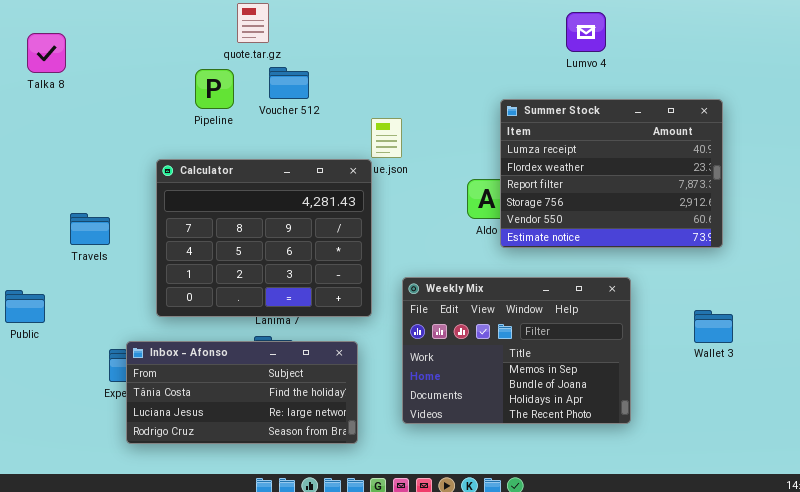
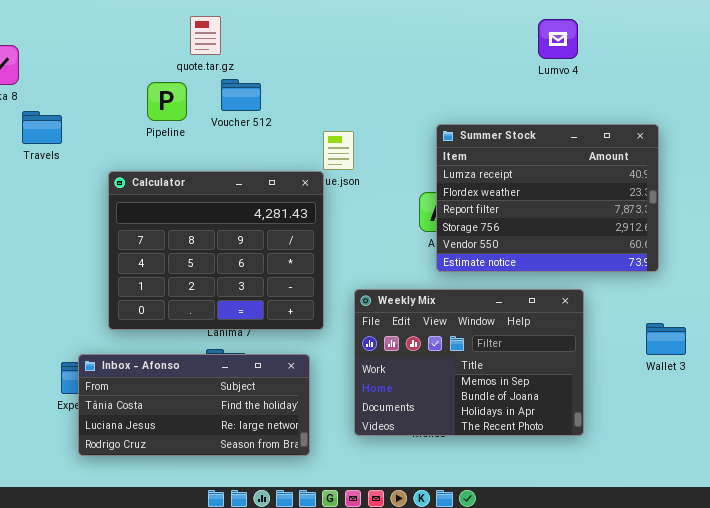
Lumvo 4: [566,12,606,52] -> [538,19,578,59], moved
Summer Stock: [500,99,723,248] -> [436,124,659,272], moved
Travels: [70,213,110,245] -> [22,111,62,144], moved

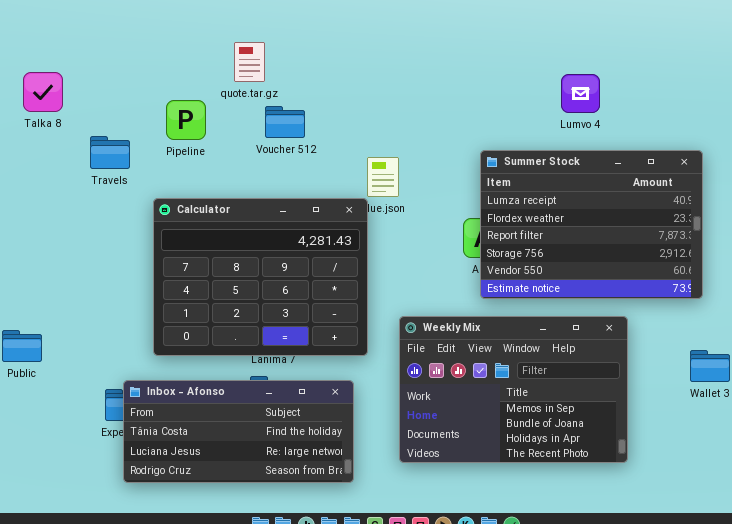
Lumvo 4: [538,19,578,59] -> [561,74,600,113], moved
Pipeline: [147,82,187,121] -> [166,100,206,140], moved
Travels: [22,111,62,144] -> [90,136,130,169], moved

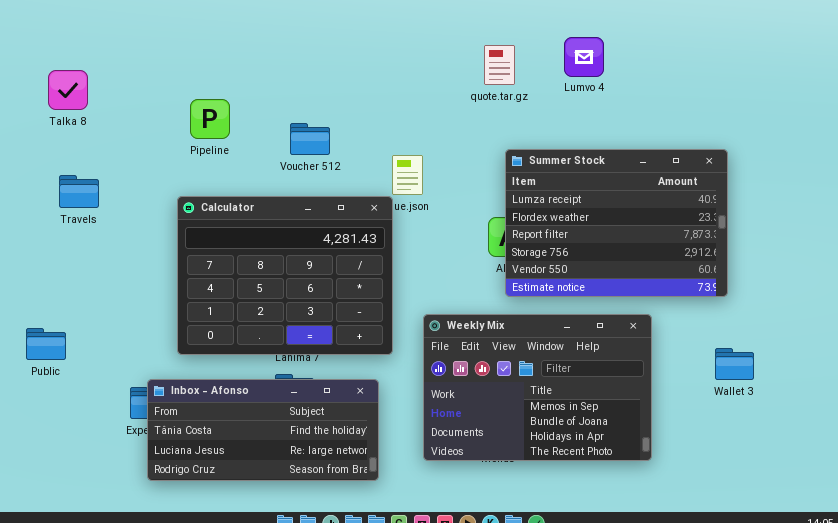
quote.tar.gz: [234,42,265,82] -> [484,45,515,85], moved
Lumvo 4: [561,74,600,113] -> [564,37,604,77], moved
Voucher 512: [265,106,305,138] -> [290,123,330,155], moved
Travels: [90,136,130,169] -> [59,175,99,208], moved

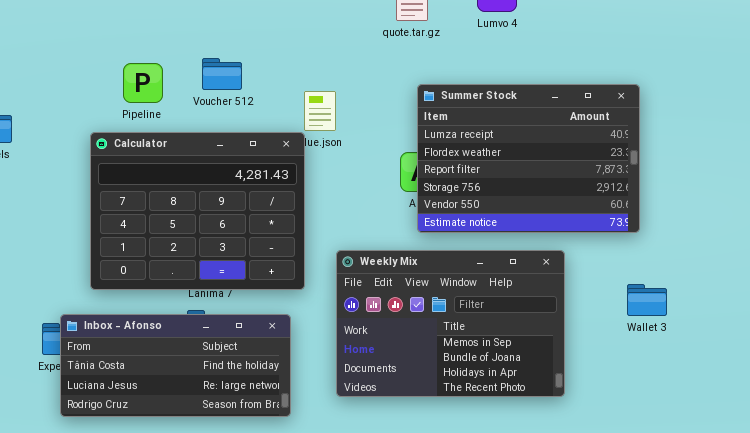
Pipeline: [190,99,230,139] -> [123,63,163,103], moved

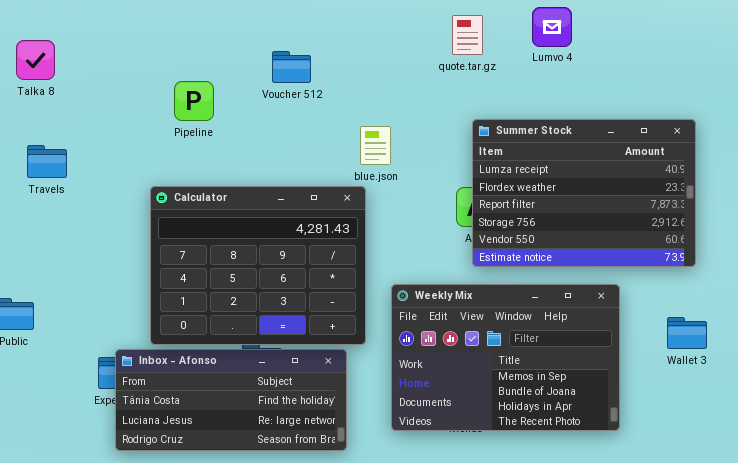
Voucher 512: [202,58,242,90] -> [272,51,311,83], moved
Pipeline: [123,63,163,103] -> [174,81,214,121], moved
Calculator: [90,132,305,290] -> [150,186,366,345], moved
Wallet 3: [627,284,667,316] -> [667,317,707,349], moved

